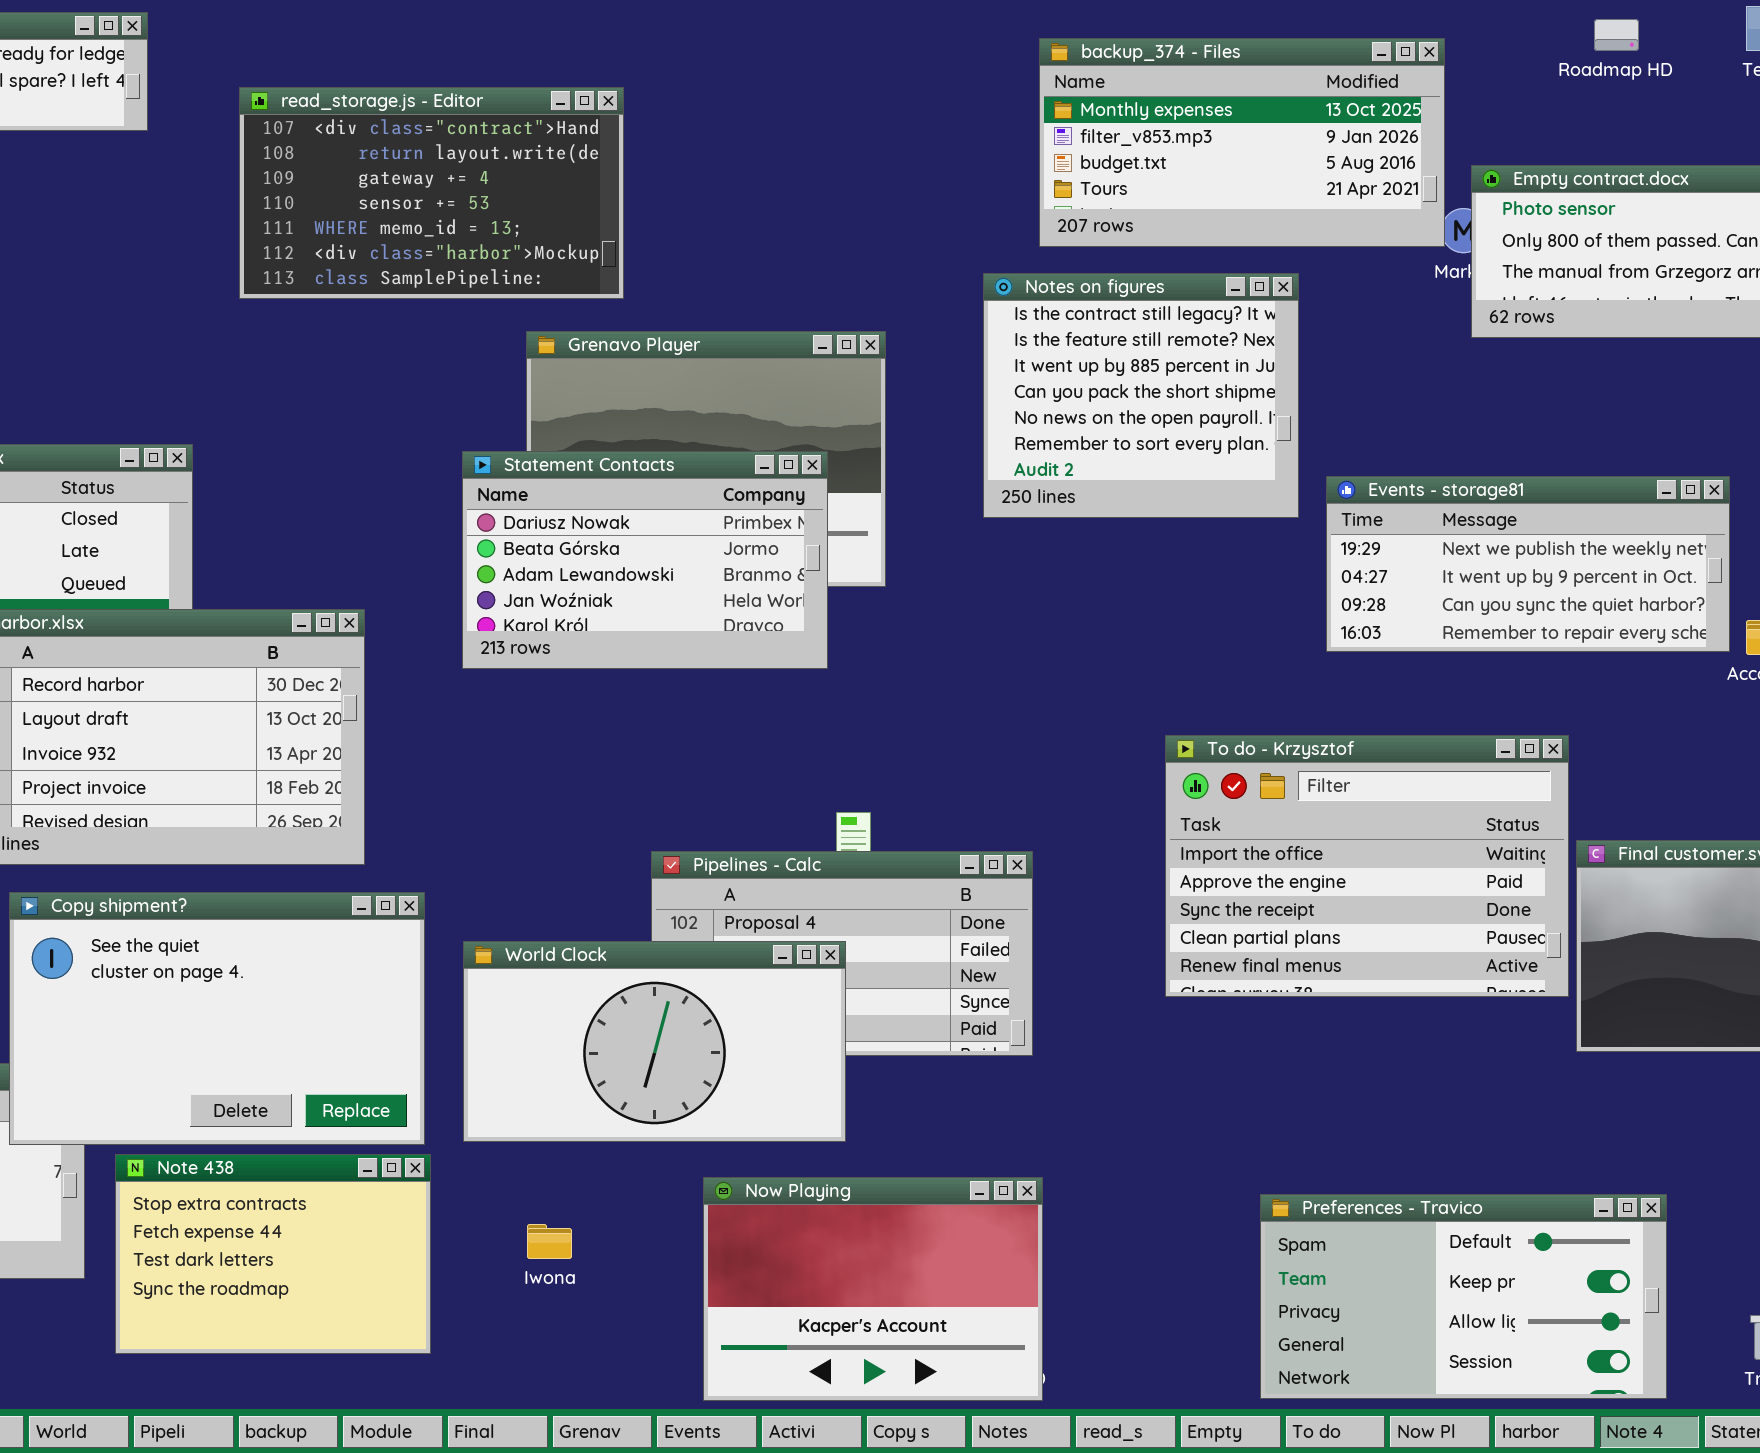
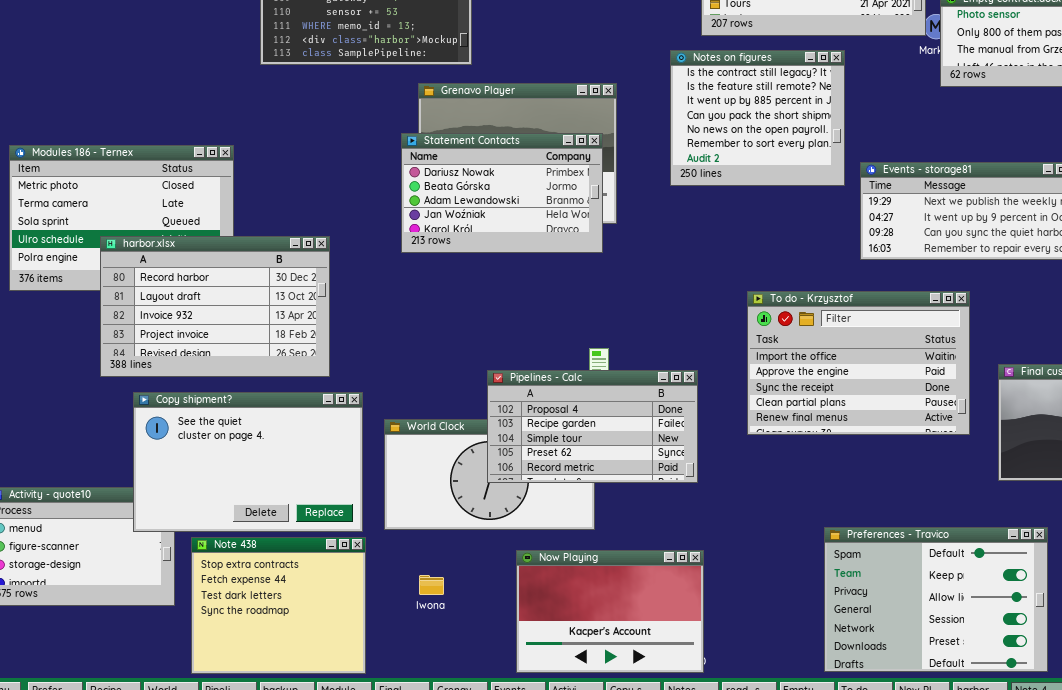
Statement Contacts: [462,451,828,669] -> [401,133,603,253], moved
To do - Krzysztof: [1165,735,1569,997] -> [747,291,970,435], moved
Pipelines - Calc: [651,851,1033,1056] -> [487,370,698,483], raised
Note 438: [115,1154,431,1354] -> [191,537,366,674], resized
Preferences - Travico: [1260,1194,1667,1399] -> [824,527,1048,672], resized

